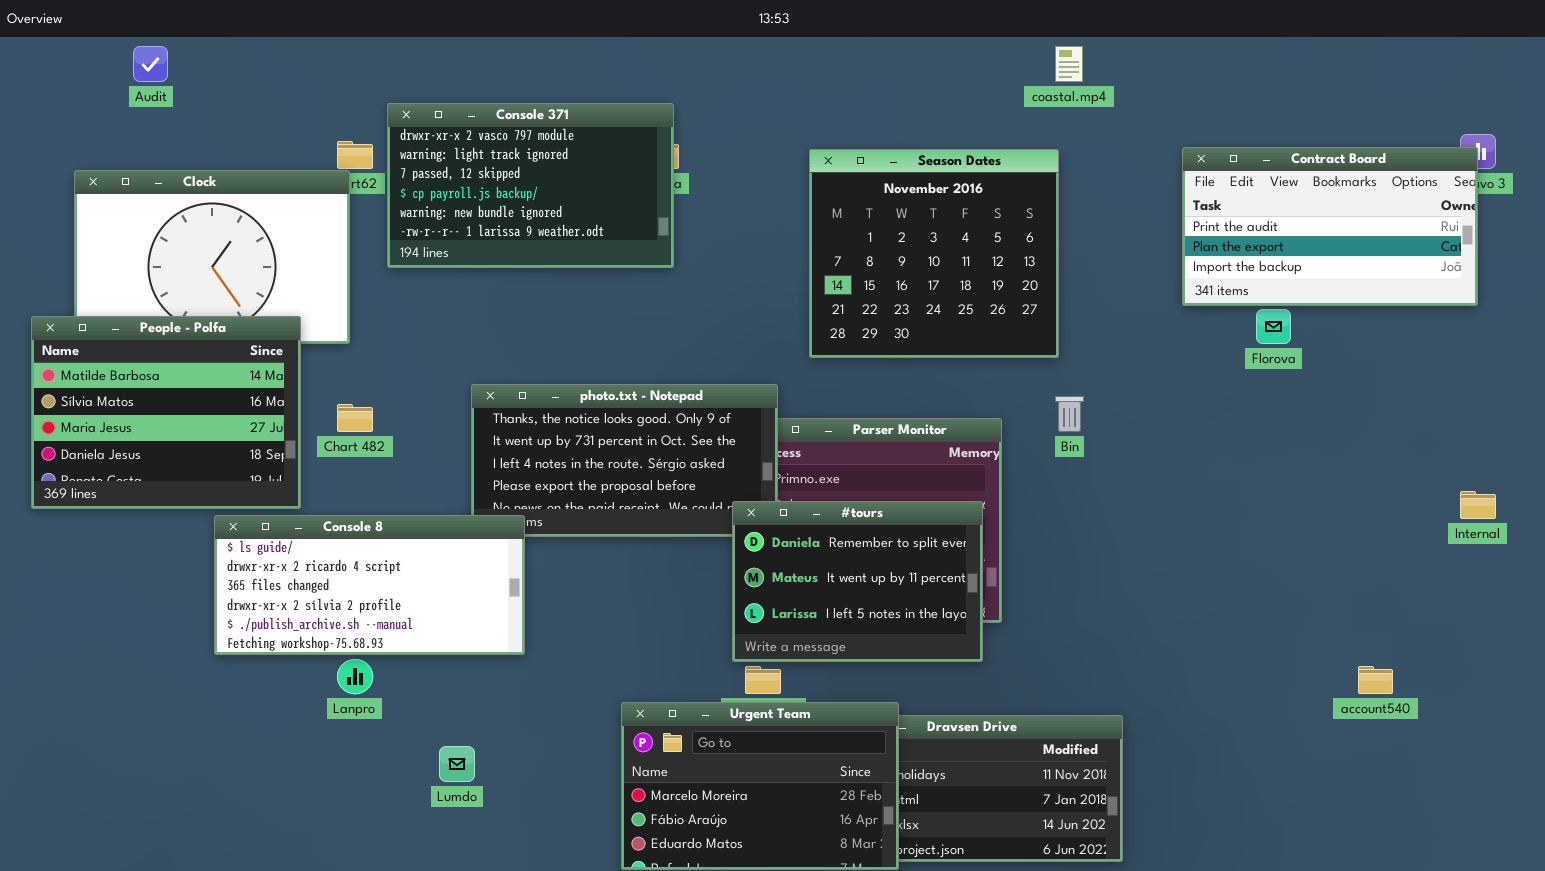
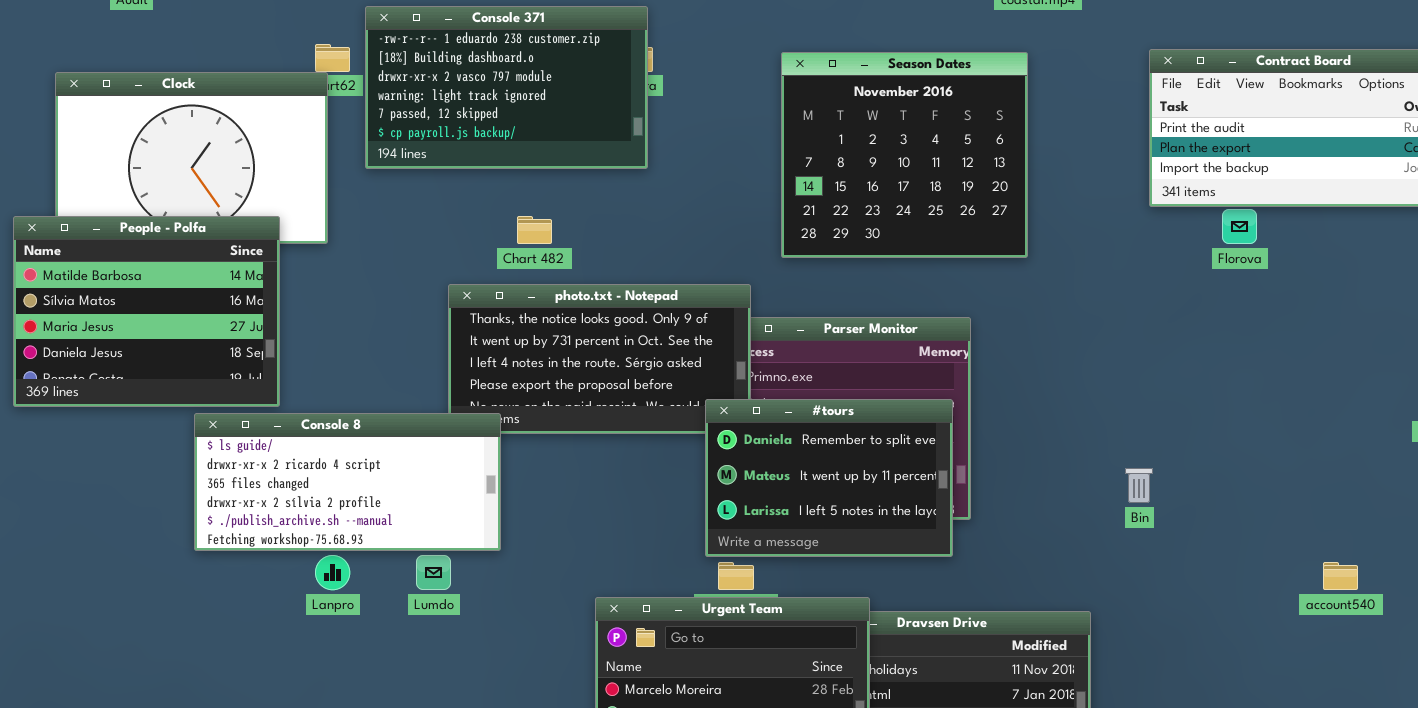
Console 371: [387,103,674,268] -> [365,6,648,169], scrolled up 2 rows
Bin: [1055,396,1084,432] -> [1125,468,1153,503], moved
Chart 482: [337,404,373,432] -> [517,216,552,244], moved
Lumdo: [439,746,475,782] -> [416,555,451,590], moved

